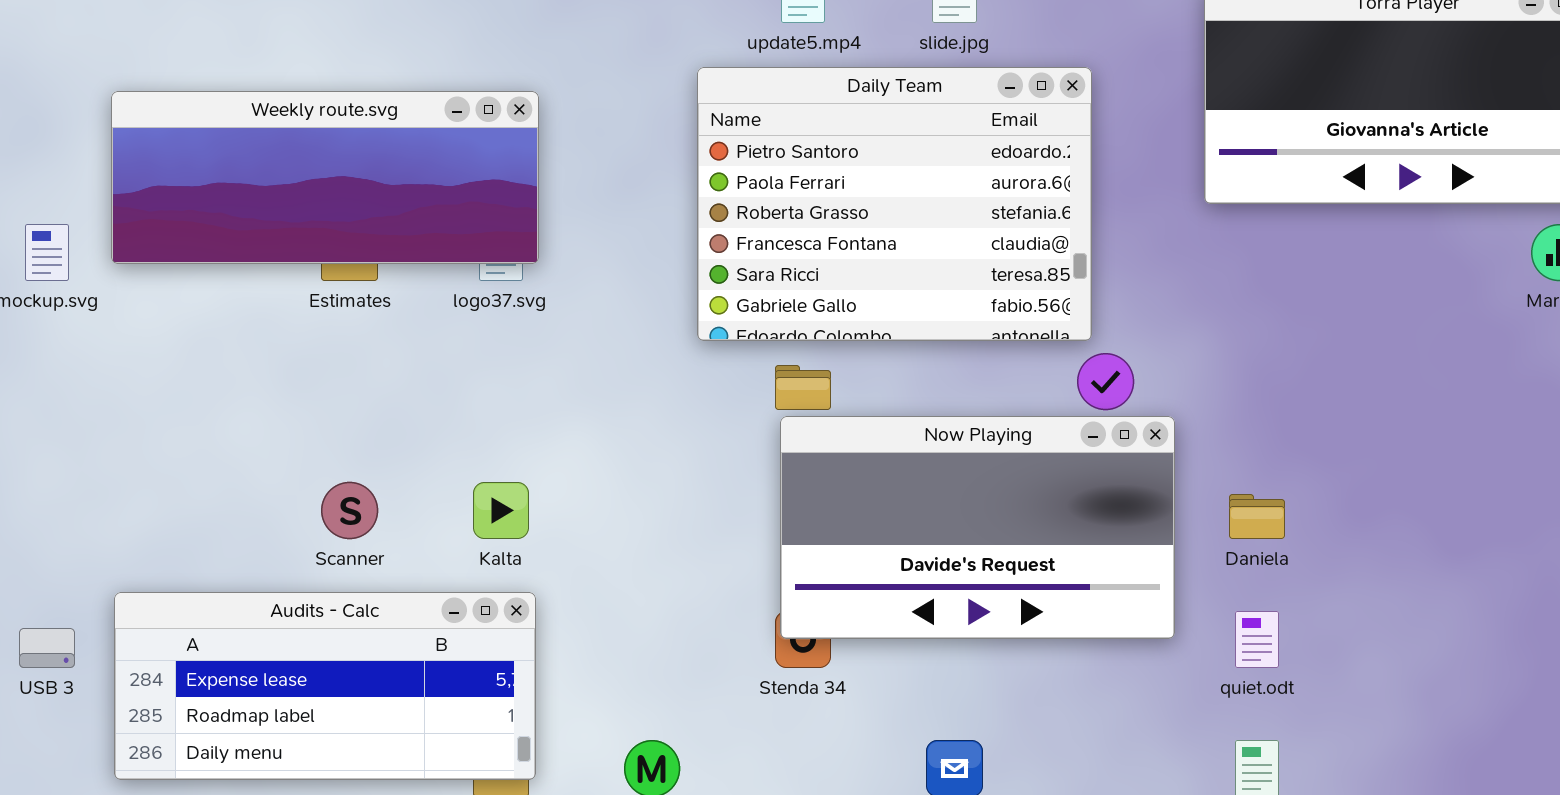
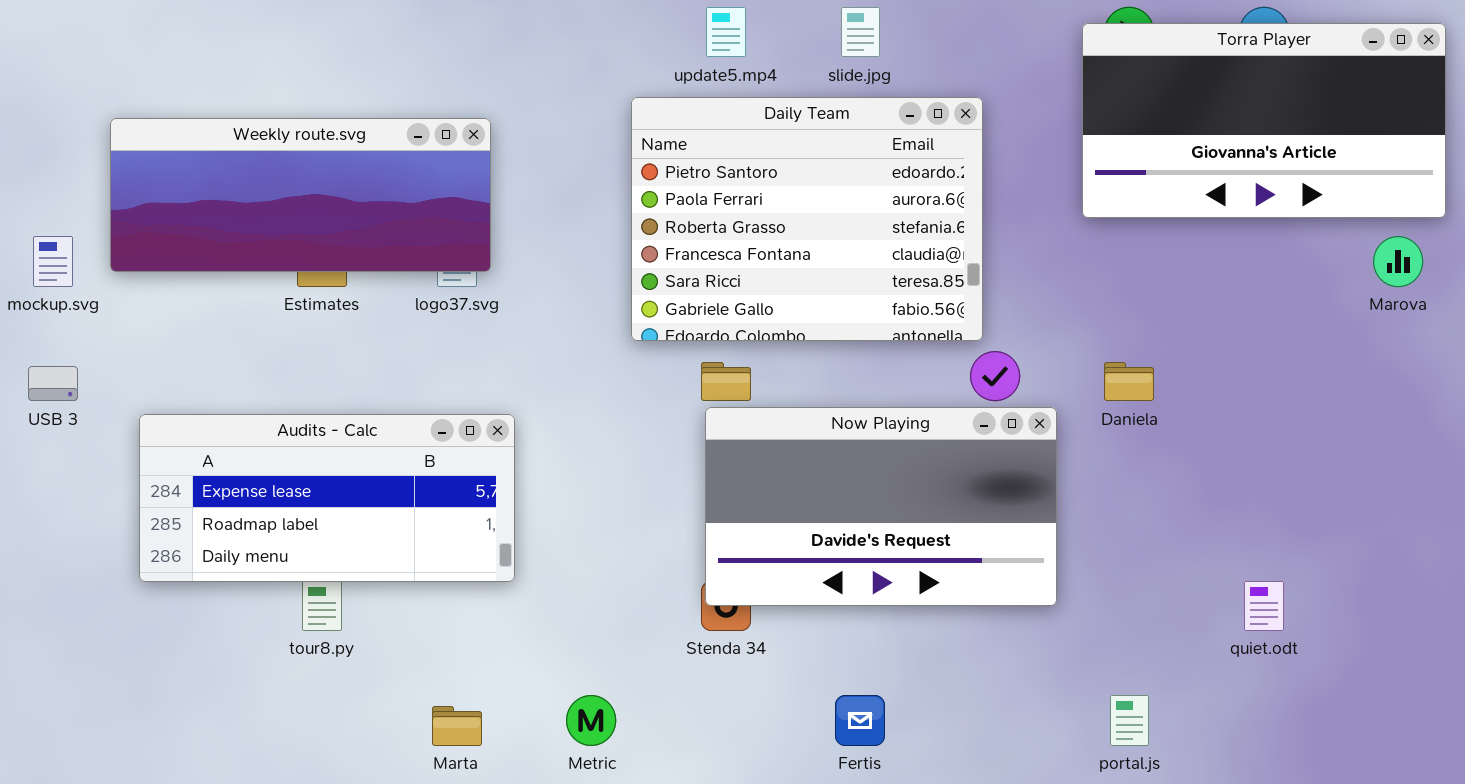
Daniela: [1229,494,1285,539] -> [1104,362,1154,401], moved
Audits - Calc: [114,592,536,780] -> [139,414,515,582], moved
quiet.odt: [1235,611,1279,668] -> [1244,581,1284,631], moved
USB 3: [19,628,75,668] -> [28,366,78,401], moved

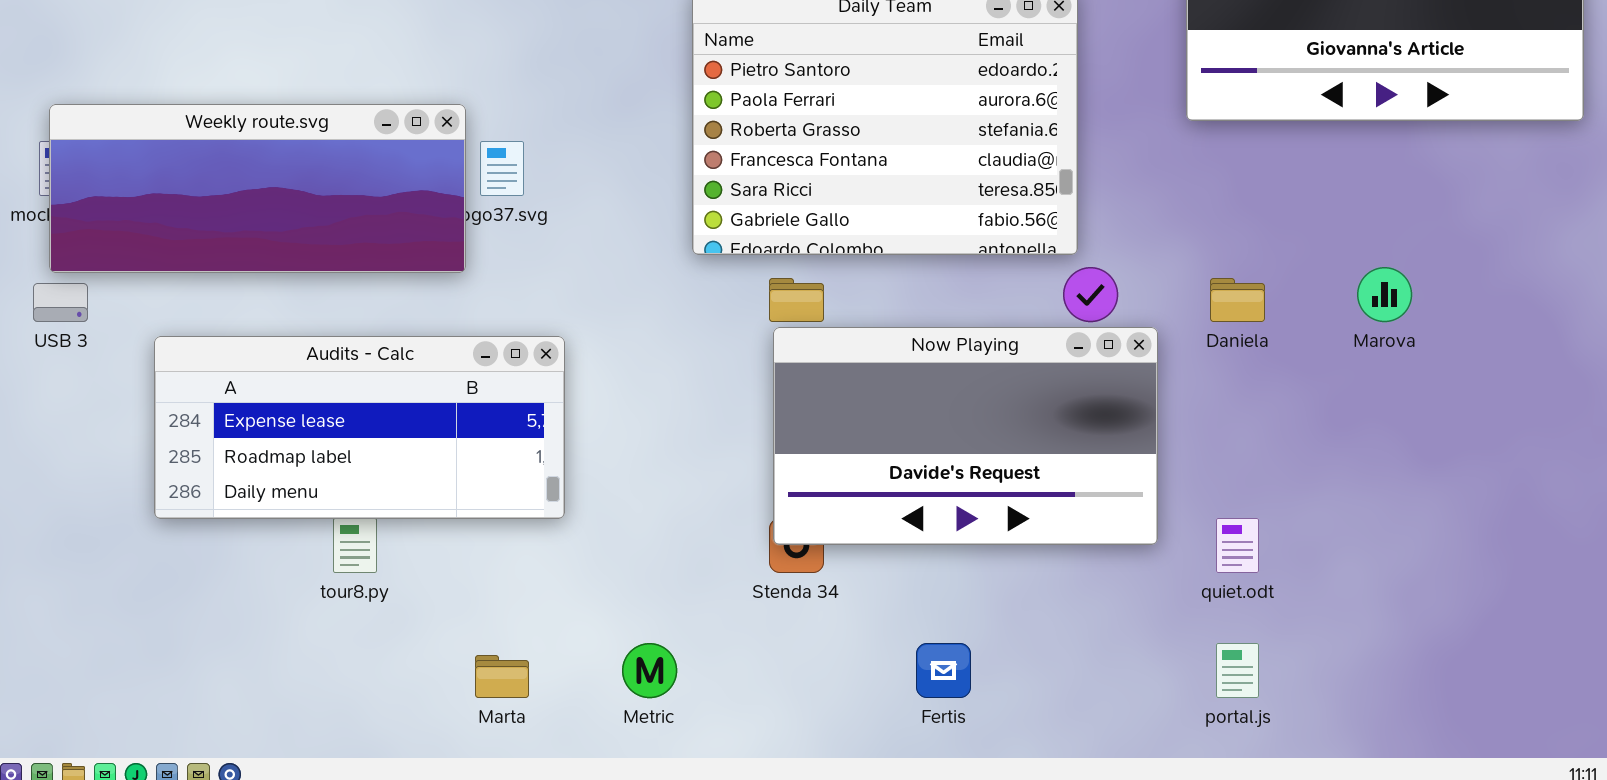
Weekly route.svg: [110,118,491,272] -> [49,104,466,273], moved
Marova: [1373,236,1423,287] -> [1357,267,1412,322], moved
quiet.odt: [1244,581,1284,631] -> [1216,518,1259,573], moved

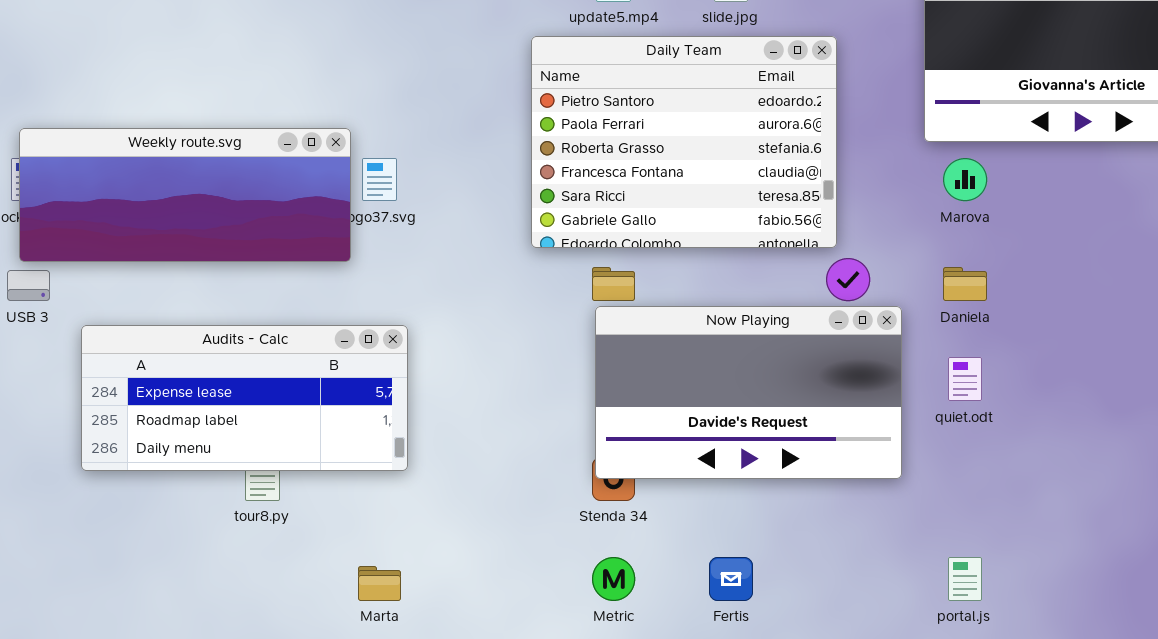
Marova: [1357,267,1412,322] -> [943,158,987,201], moved
Audits - Calc: [154,336,565,519] -> [81,325,408,471], moved
quiet.odt: [1216,518,1259,573] -> [948,357,982,401], moved
Metric: [622,643,677,698] -> [592,557,635,601], moved

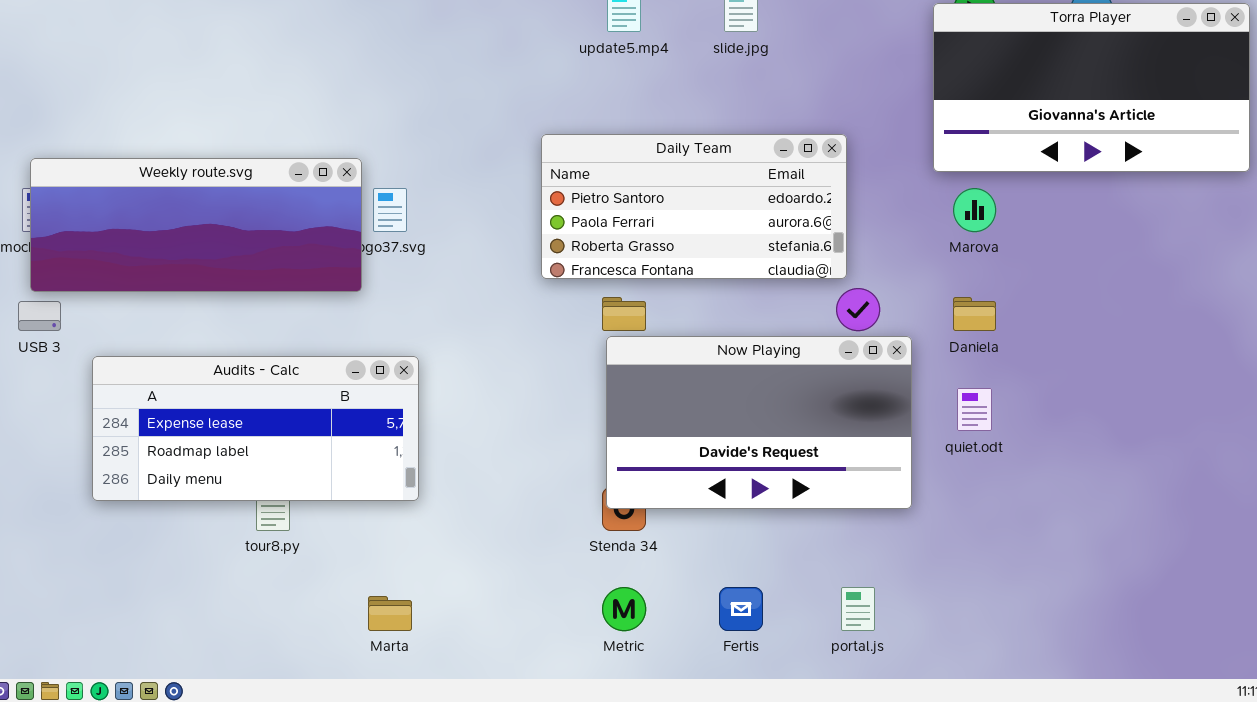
Daily Team: [531,36,837,248] -> [541,134,847,279], resized
portal.js: [948,557,982,601] -> [841,587,875,631], moved

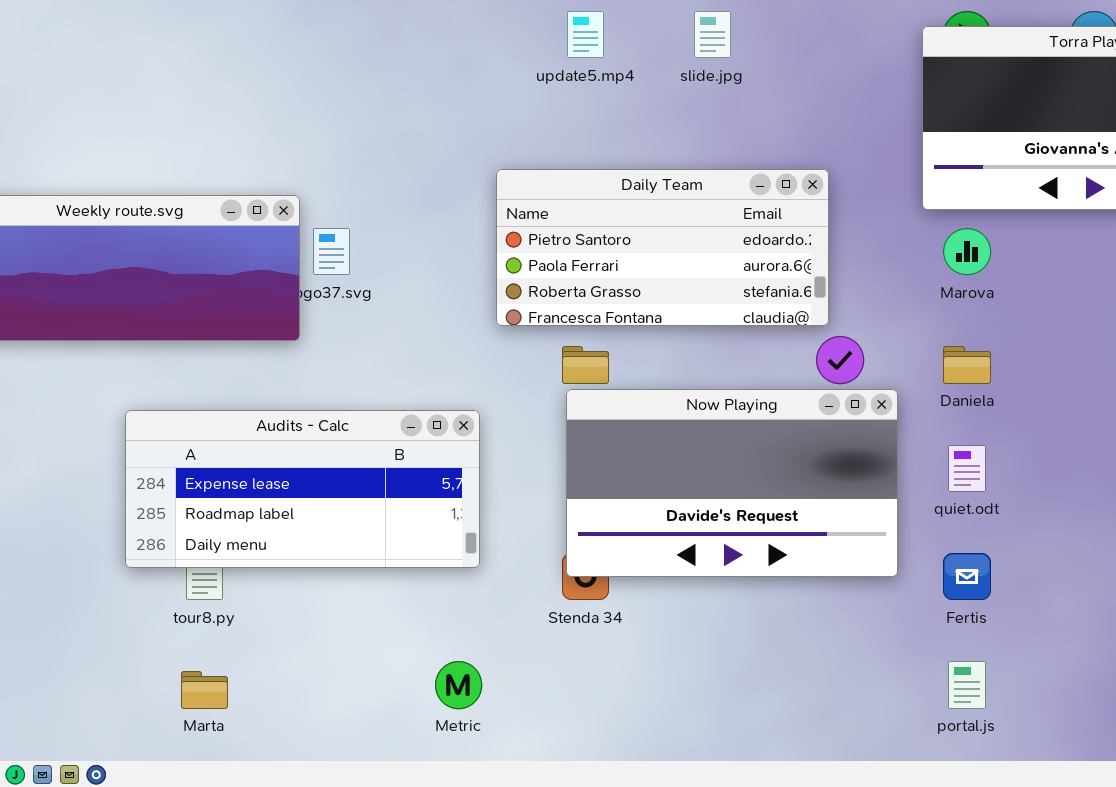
Audits - Calc: [92,356,419,501] -> [125,410,480,568], moved
Metric: [602,587,646,631] -> [435,661,482,709], moved
Fertis: [719,587,763,631] -> [943,553,991,600], moved
portal.js: [841,587,875,631] -> [948,661,986,709], moved
Marta: [368,596,412,631] -> [181,671,228,709], moved

